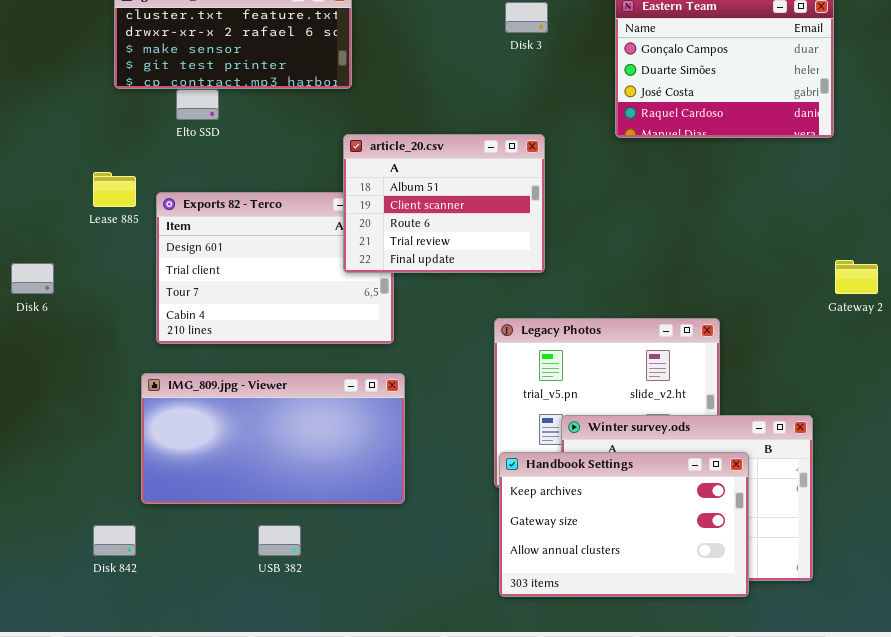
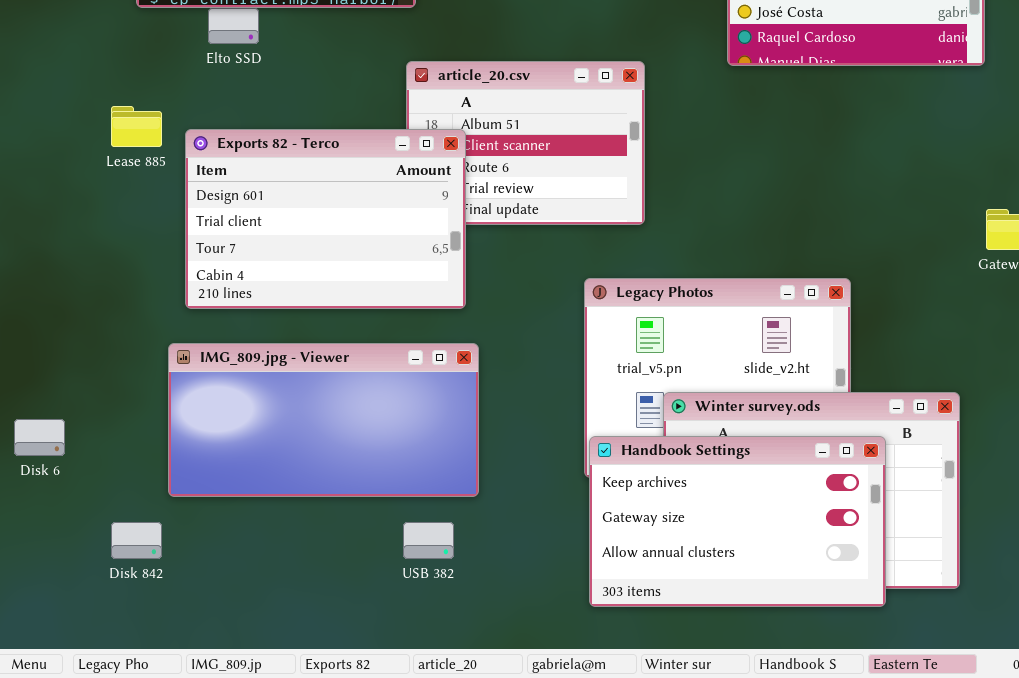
Exports 82 - Terco: [156,192,394,344] -> [185,129,466,309], raised
Disk 6: [11,263,54,294] -> [14,419,65,456], moved
USB 382: [258,525,301,556] -> [403,522,454,559], moved

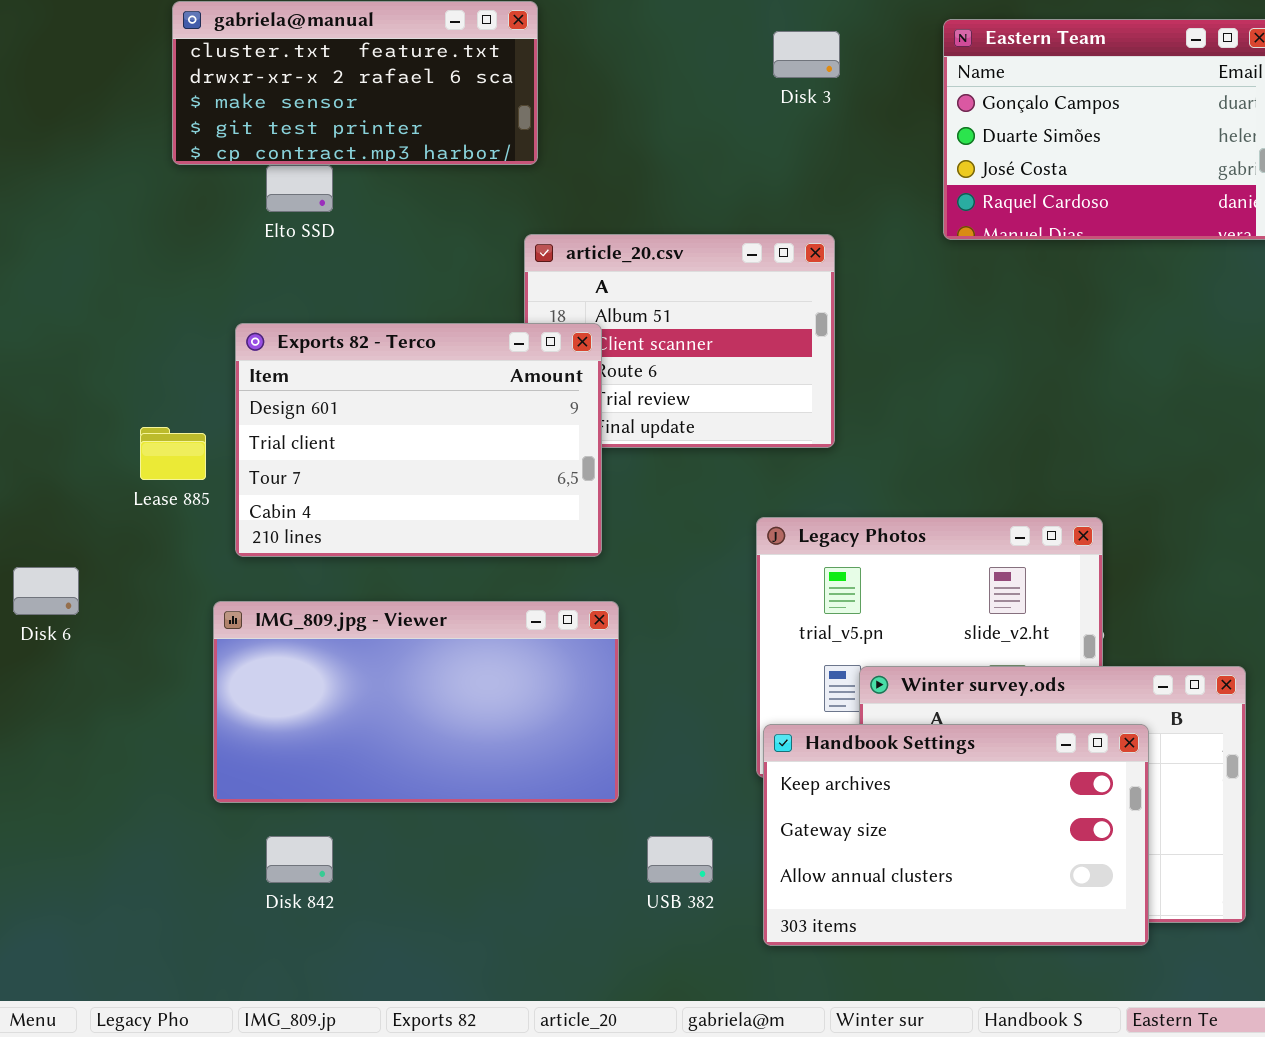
Lease 885: [111,106,162,147] -> [140,427,206,480], moved
Disk 6: [14,419,65,456] -> [13,567,79,615], moved
Disk 842: [111,522,162,559] -> [266,836,333,883], moved
USB 382: [403,522,454,559] -> [647,836,713,883], moved

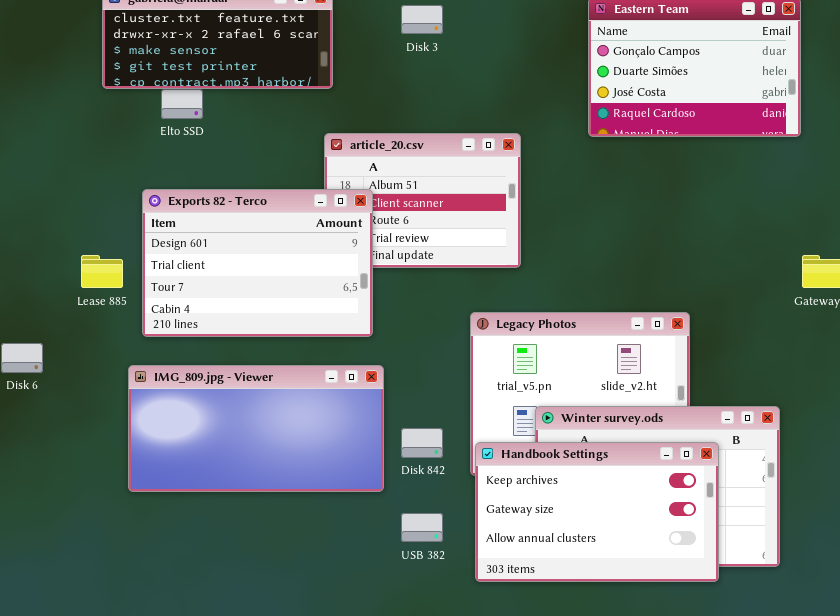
Disk 3: [773,31,840,78] -> [401,5,443,34], moved
Disk 842: [266,836,333,883] -> [401,428,443,458], moved

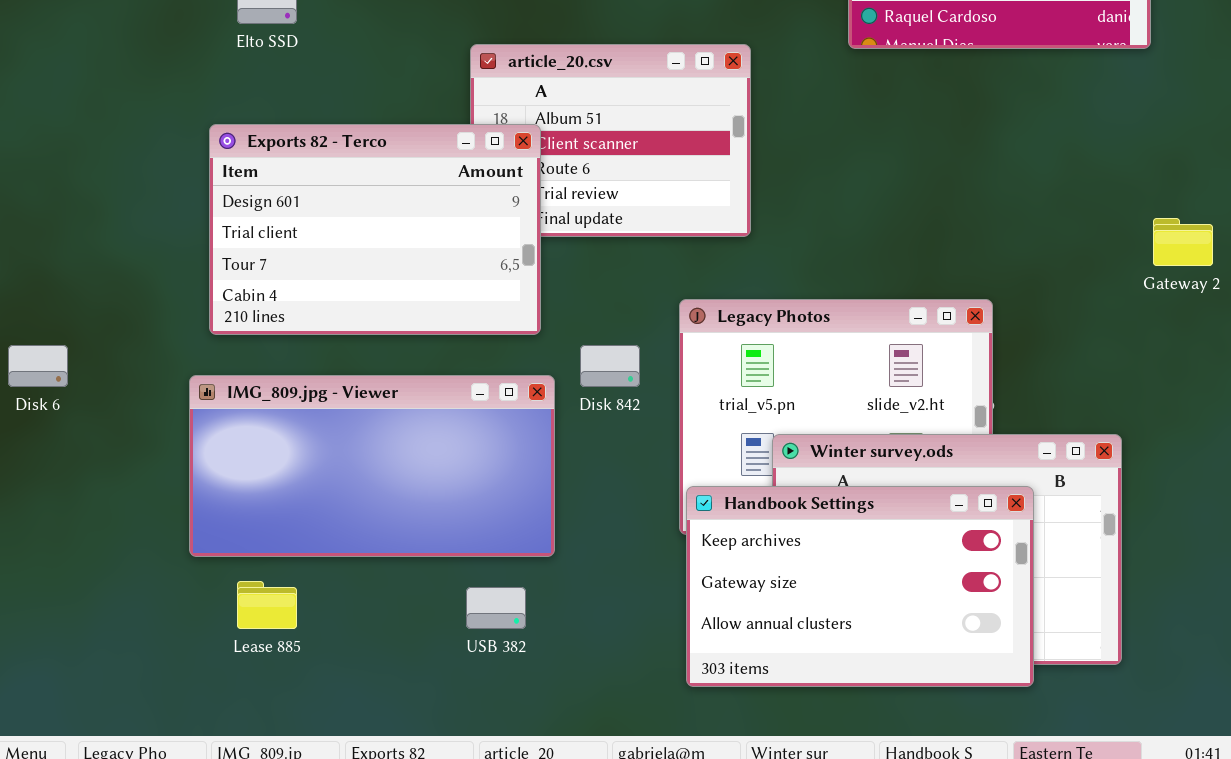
Lease 885: [81,255,123,288] -> [237,581,297,629], moved
Disk 842: [401,428,443,458] -> [580,345,640,387], moved
USB 382: [401,513,443,542] -> [466,587,526,629], moved

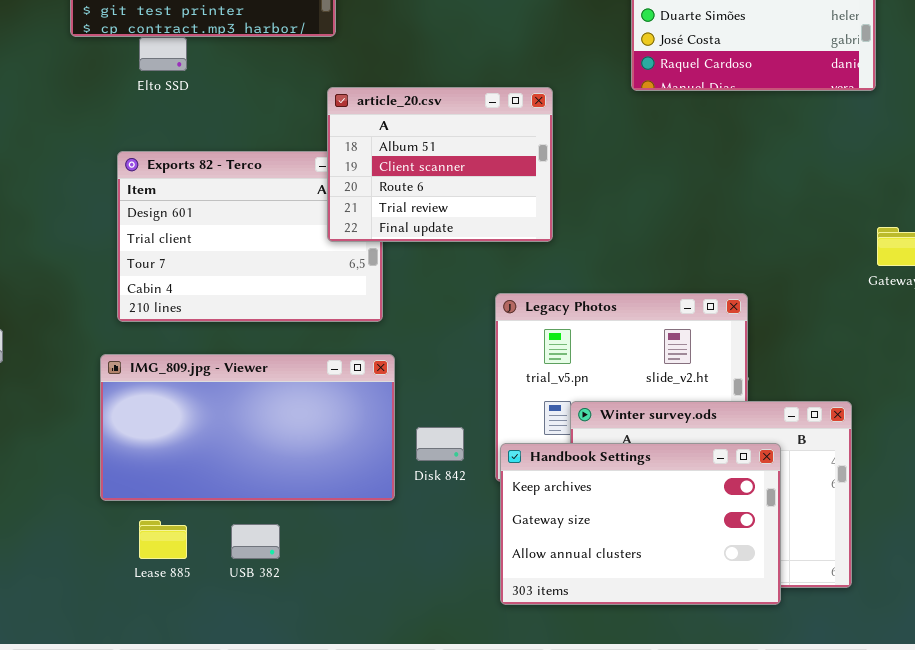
article_20.csv: [470,44,751,237] -> [327,87,553,242], raised
Disk 842: [580,345,640,387] -> [416,427,464,461], moved
USB 382: [466,587,526,629] -> [231,524,280,559], moved

